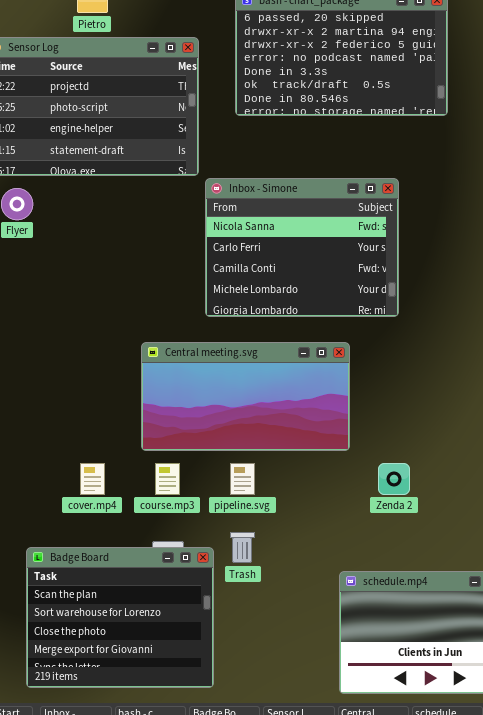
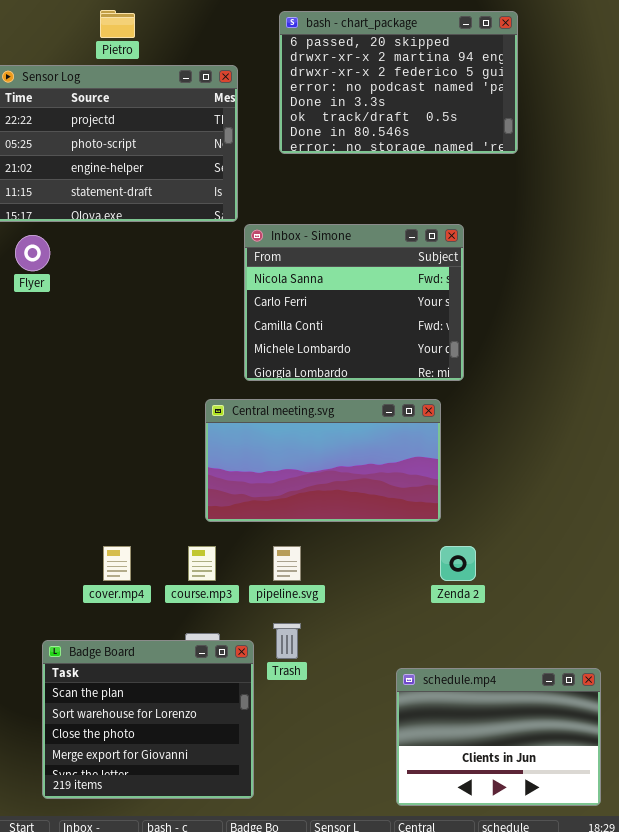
Central meeting.svg: [141,342,350,451] -> [205,399,441,522], moved

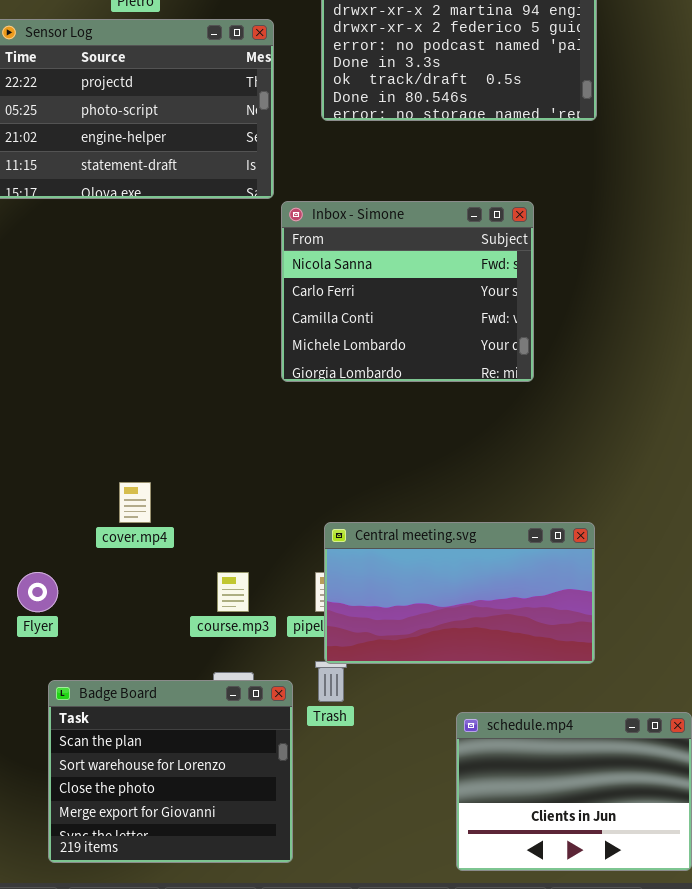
Flyer: [15,235,50,271] -> [17,572,58,612], moved
Central meeting.svg: [205,399,441,522] -> [324,522,595,664], moved
cover.mp4: [103,546,131,581] -> [119,482,151,523], moved

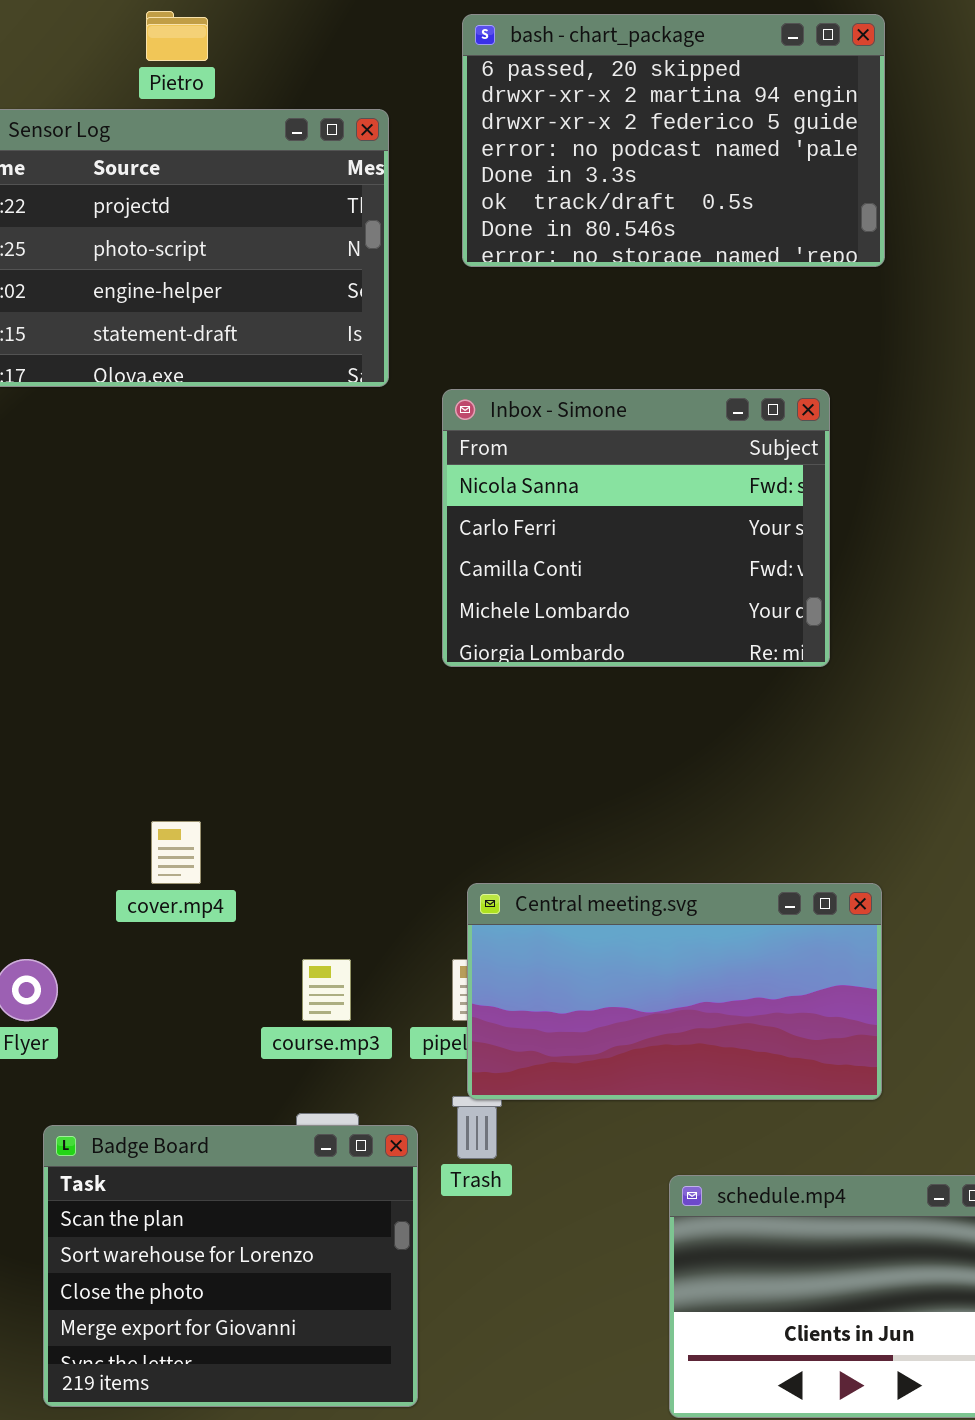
Inbox - Simone: [281,201,534,382] -> [442,389,830,667], moved

